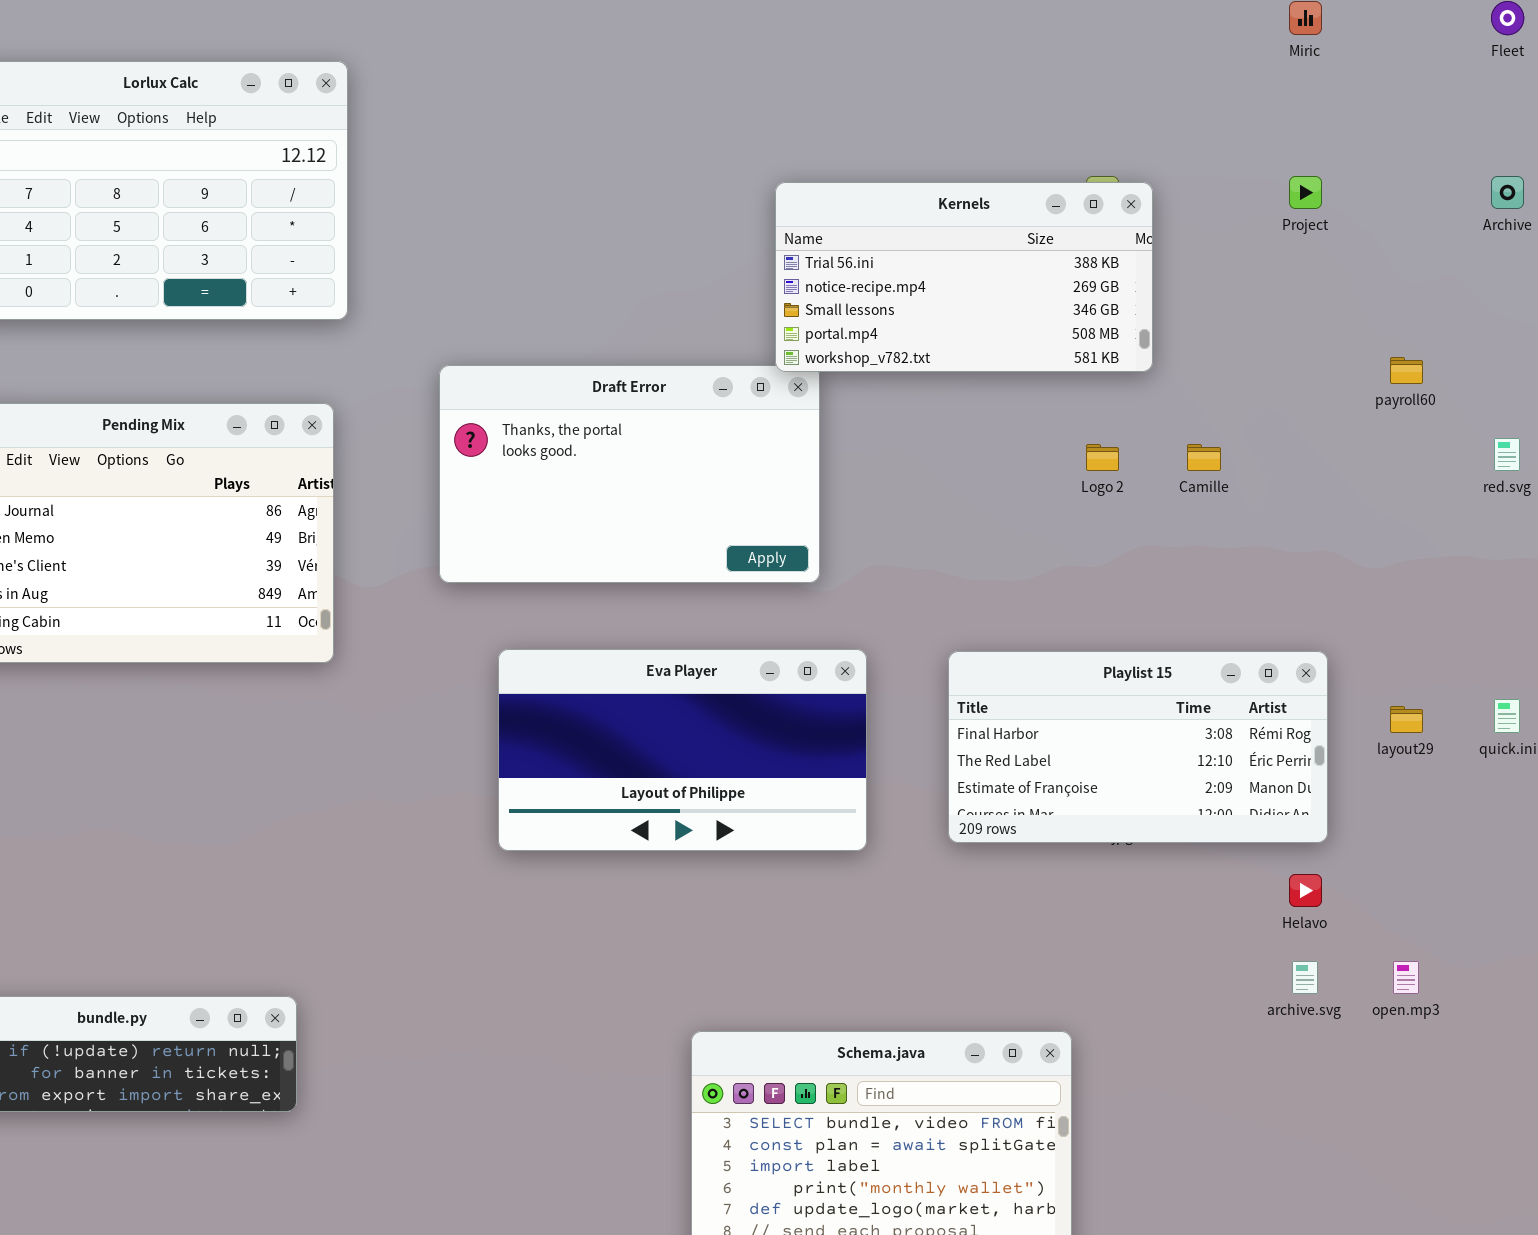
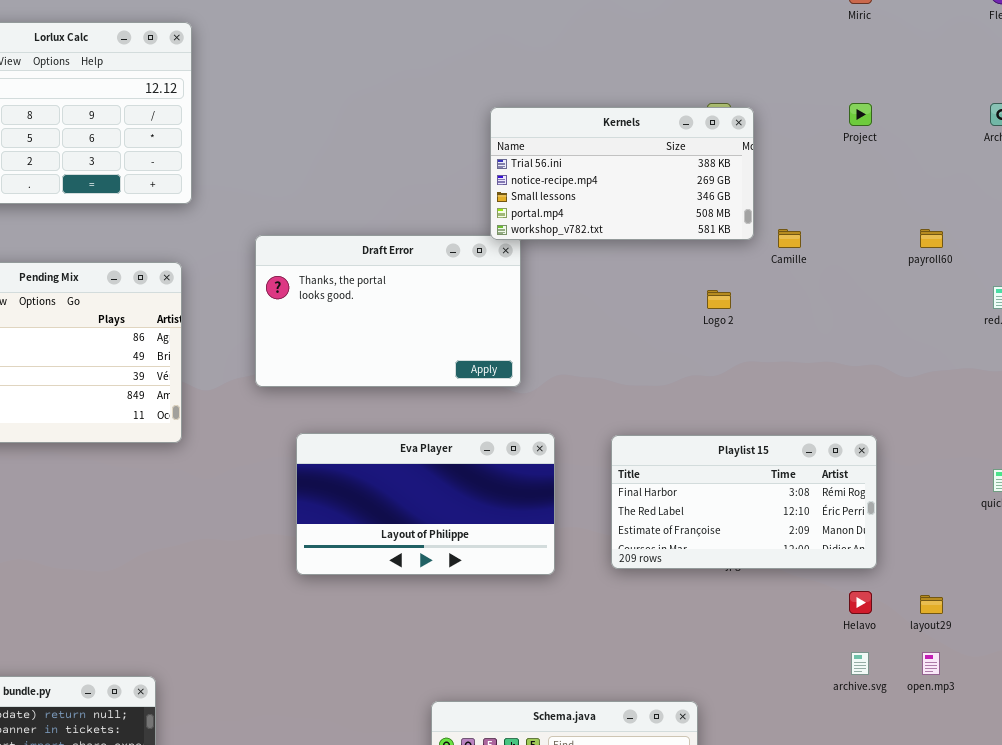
Camille: [1187,444,1221,471] -> [778,229,801,248], moved
layout29: [1390,706,1423,733] -> [920,595,943,614], moved

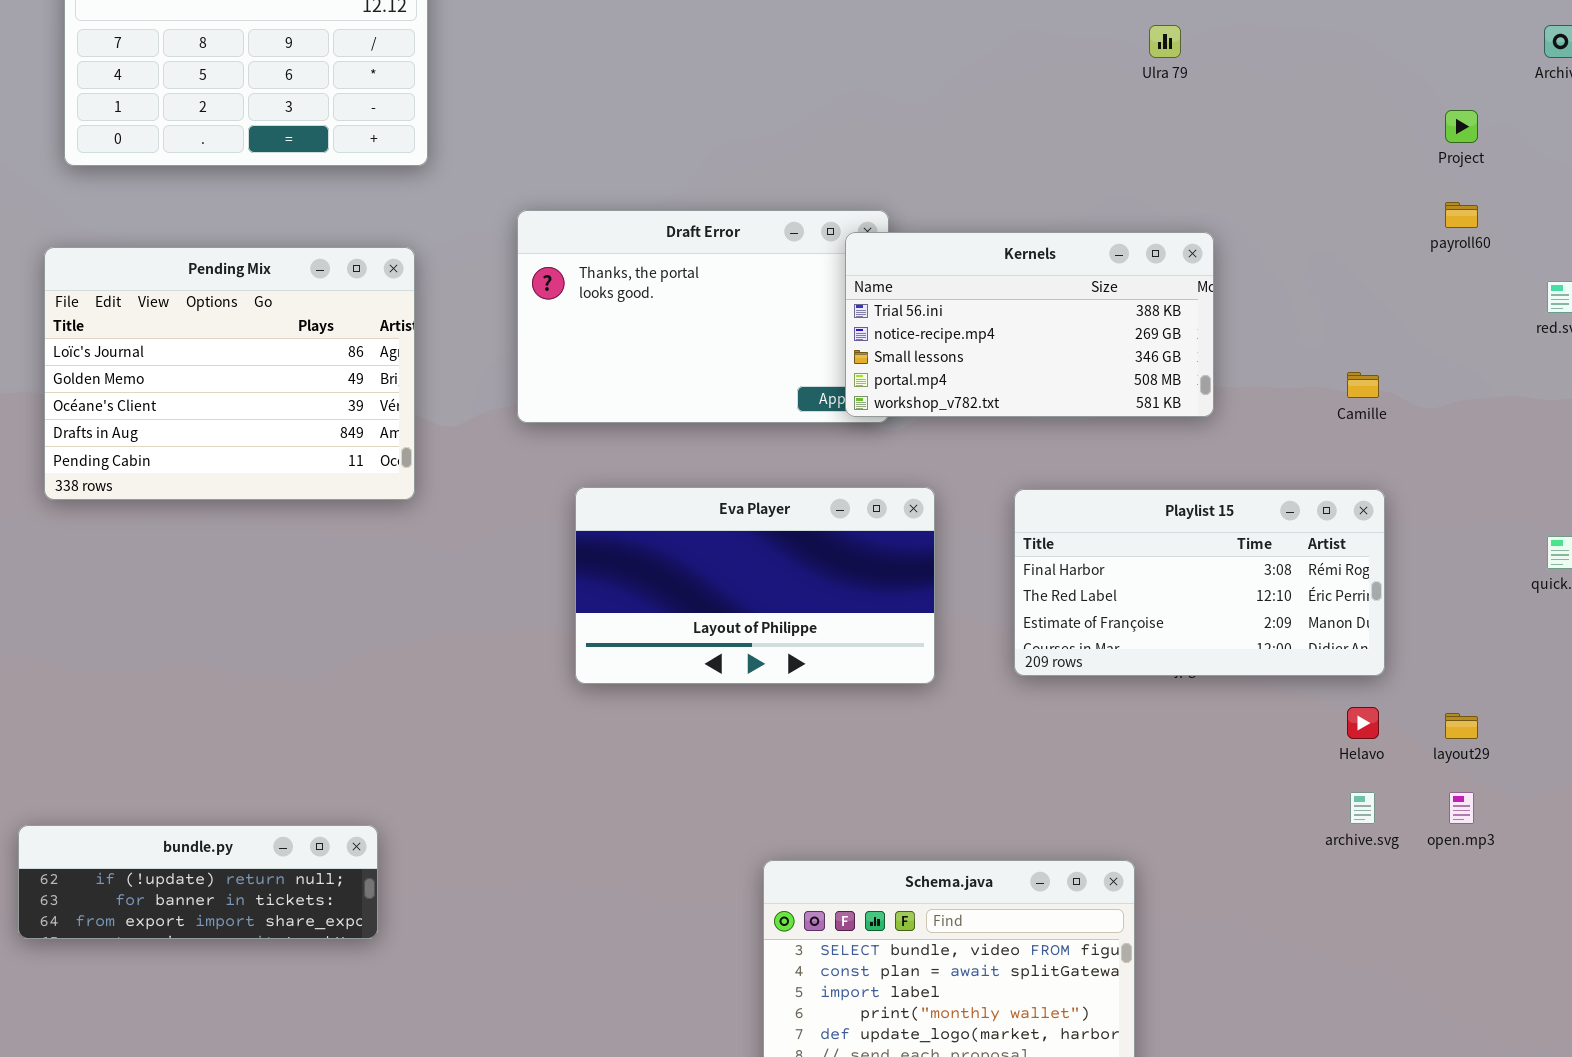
Project: [849,103,872,126] -> [1445,110,1478,143], moved
Kernels: [490,107,754,240] -> [845,232,1214,417], moved
Camille: [778,229,801,248] -> [1347,372,1379,398], moved

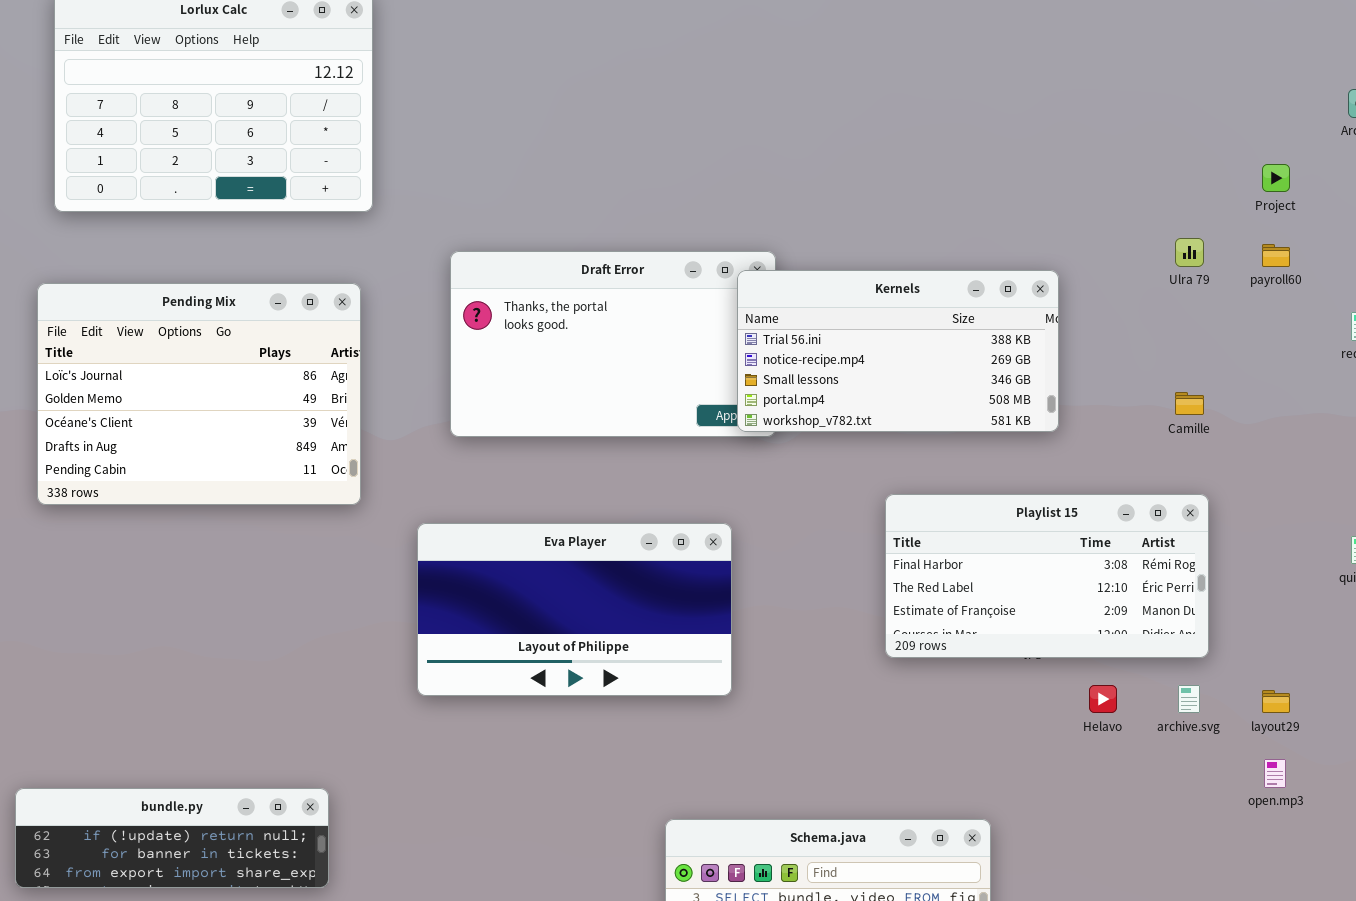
Ulra 79: [1149,25,1181,58] -> [1175,238,1204,267], moved
Eva Player: [575,487,935,684] -> [417,523,732,696], moved
Helavo: [1347,707,1379,739] -> [1089,685,1117,713], moved
archive.svg: [1350,792,1375,824] -> [1178,685,1200,713], moved

